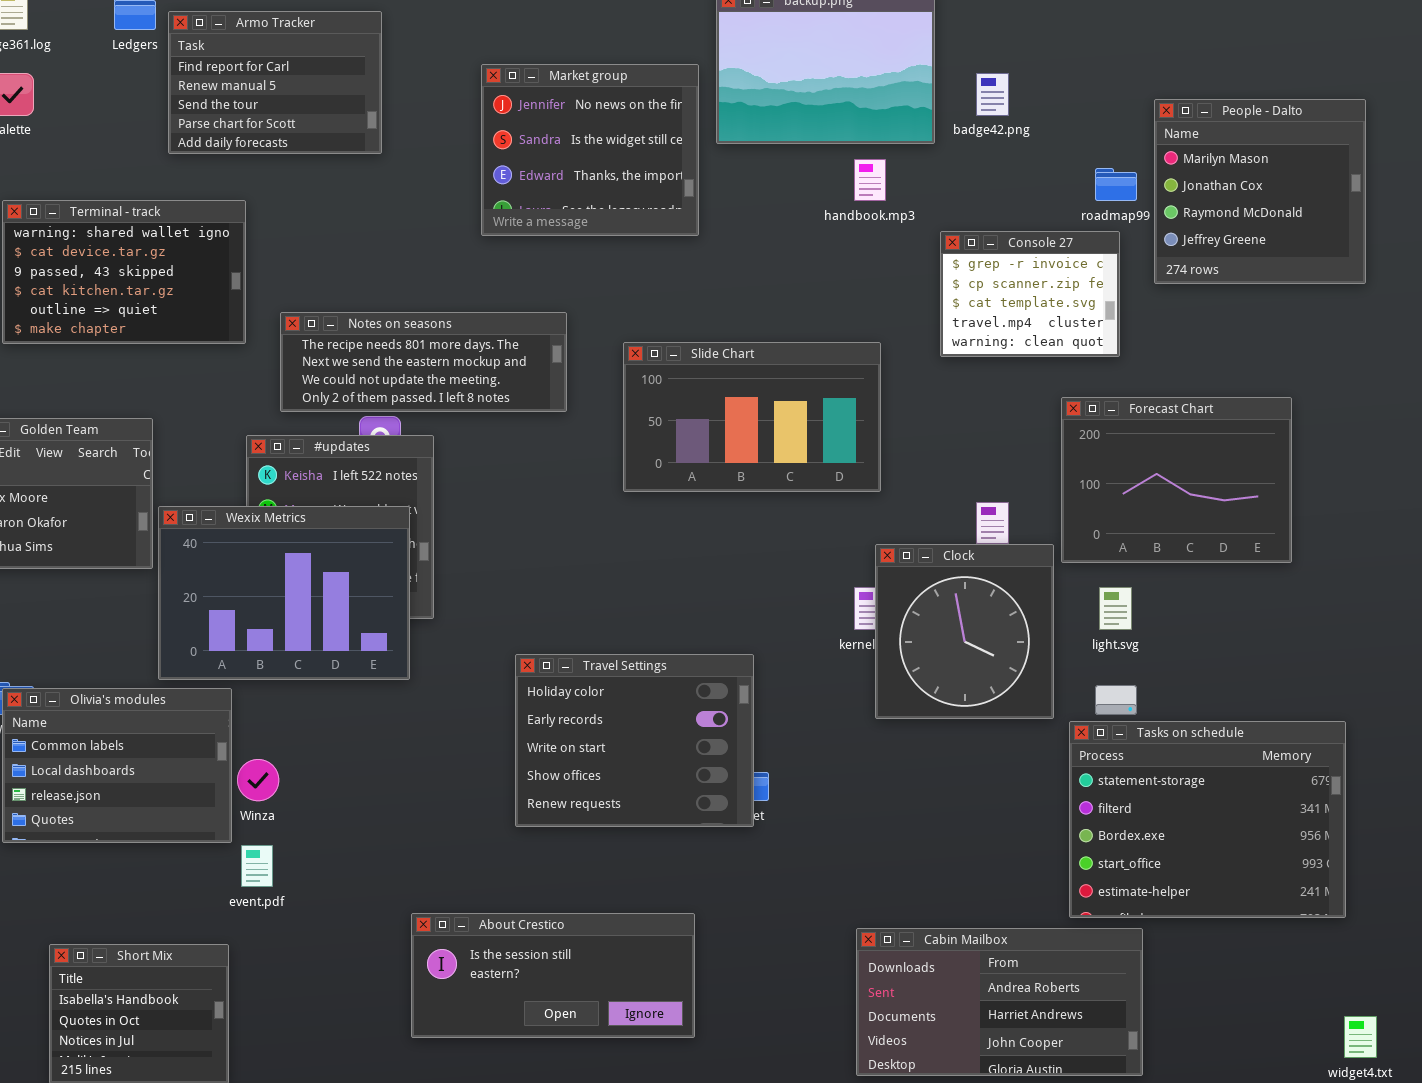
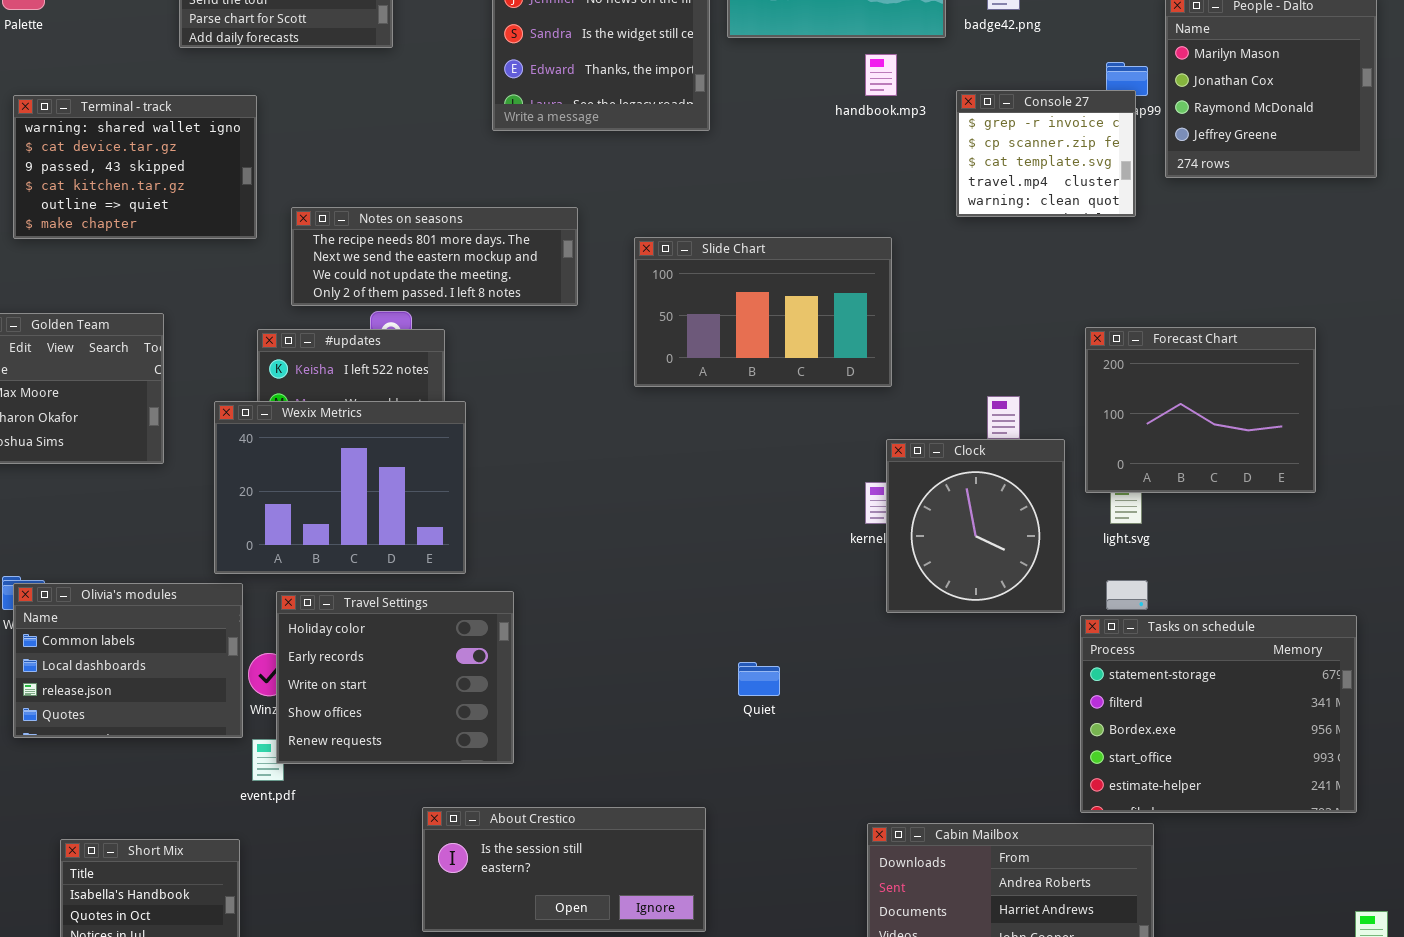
Console 27: [940,231,1120,357] -> [956,90,1136,217], moved
Forecast Chart: [1061,397,1292,563] -> [1085,327,1316,493], moved
Wexix Metrics: [158,506,410,680] -> [214,401,466,574], moved
Travel Settings: [515,654,754,827] -> [276,591,514,764], moved

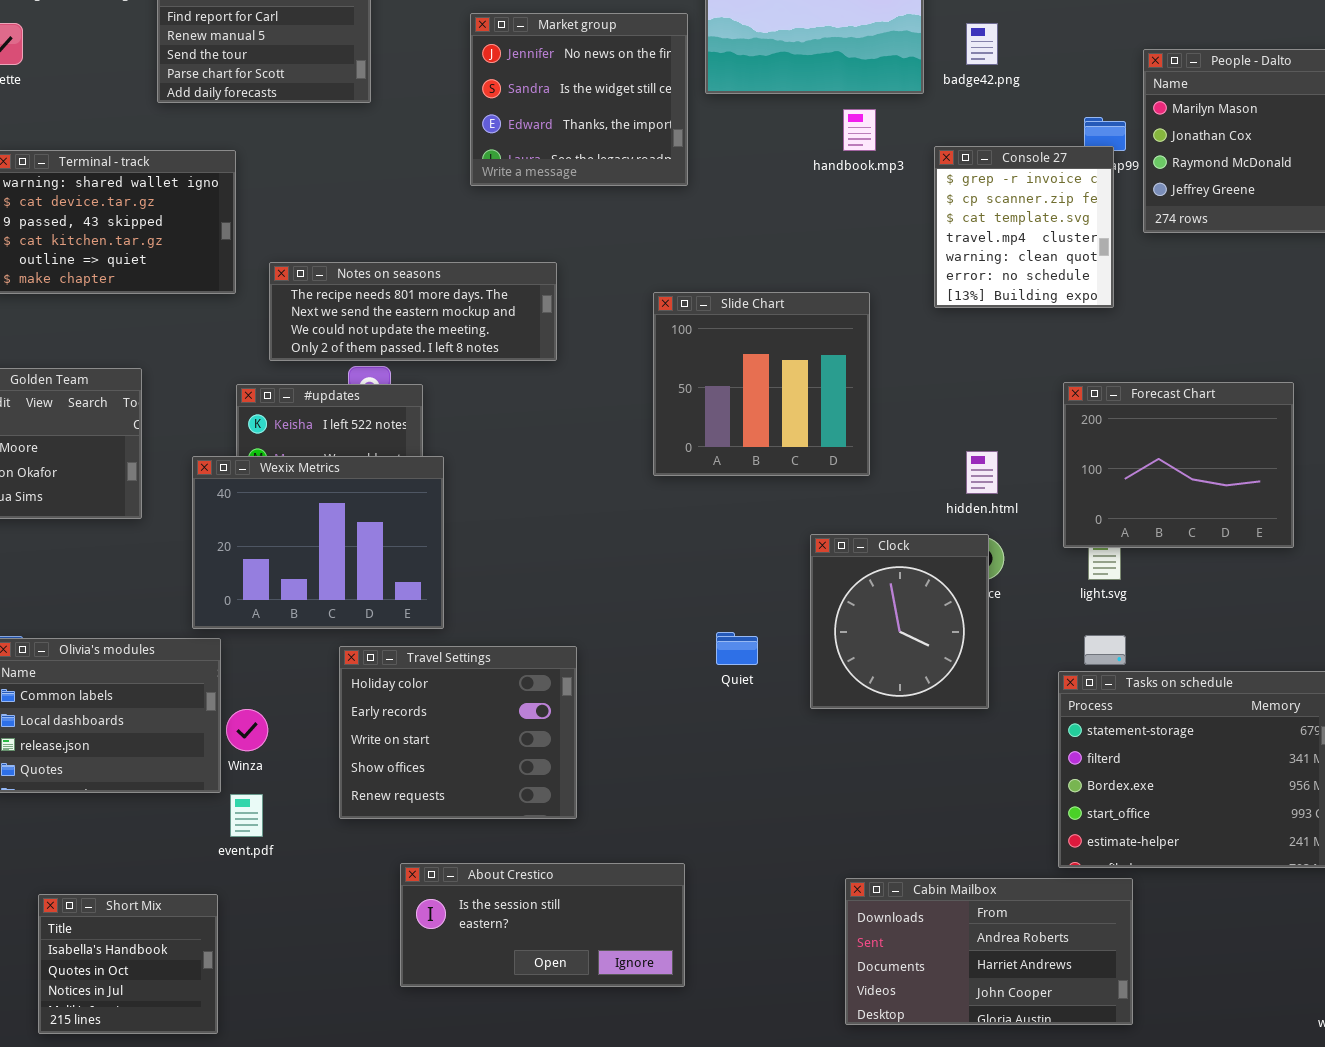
Console 27: [956,90,1136,217] -> [934,146,1114,308], resized
Slide Chart: [634,237,892,387] -> [653,292,870,476], resized
Clock: [886,439,1065,613] -> [810,534,989,709], moved
Travel Settings: [276,591,514,764] -> [339,646,577,819], moved
Quiet: [738,662,780,696] -> [716,632,758,665], moved

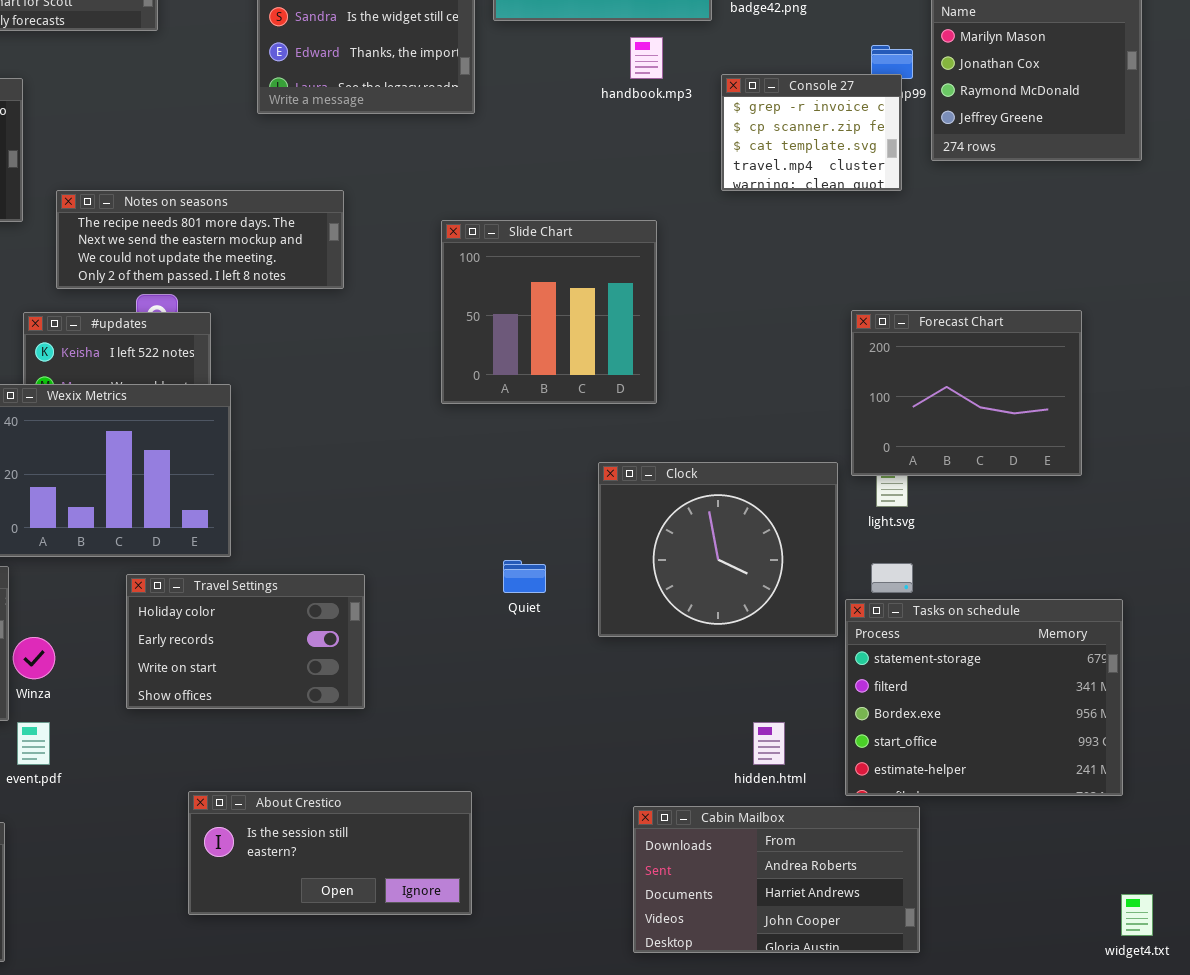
Console 27: [934,146,1114,308] -> [721,74,902,191], resized
hidden.html: [966,451,998,494] -> [753,722,785,765], moved
Clock: [810,534,989,709] -> [598,462,838,637], resized
Travel Settings: [339,646,577,819] -> [126,574,365,709], resized

